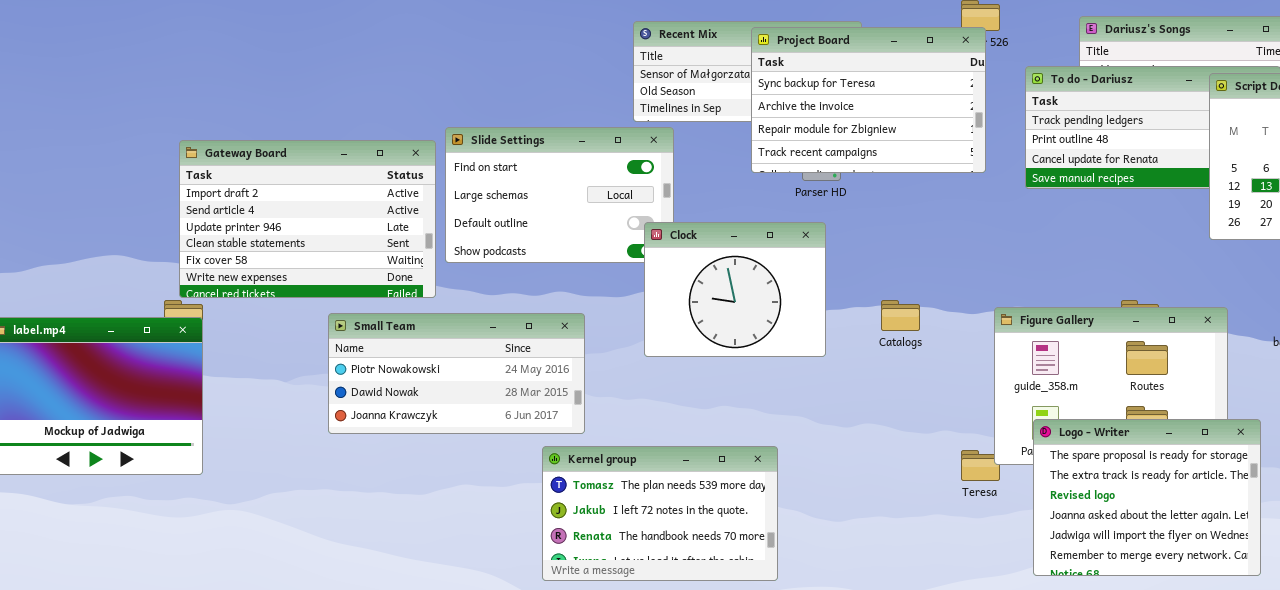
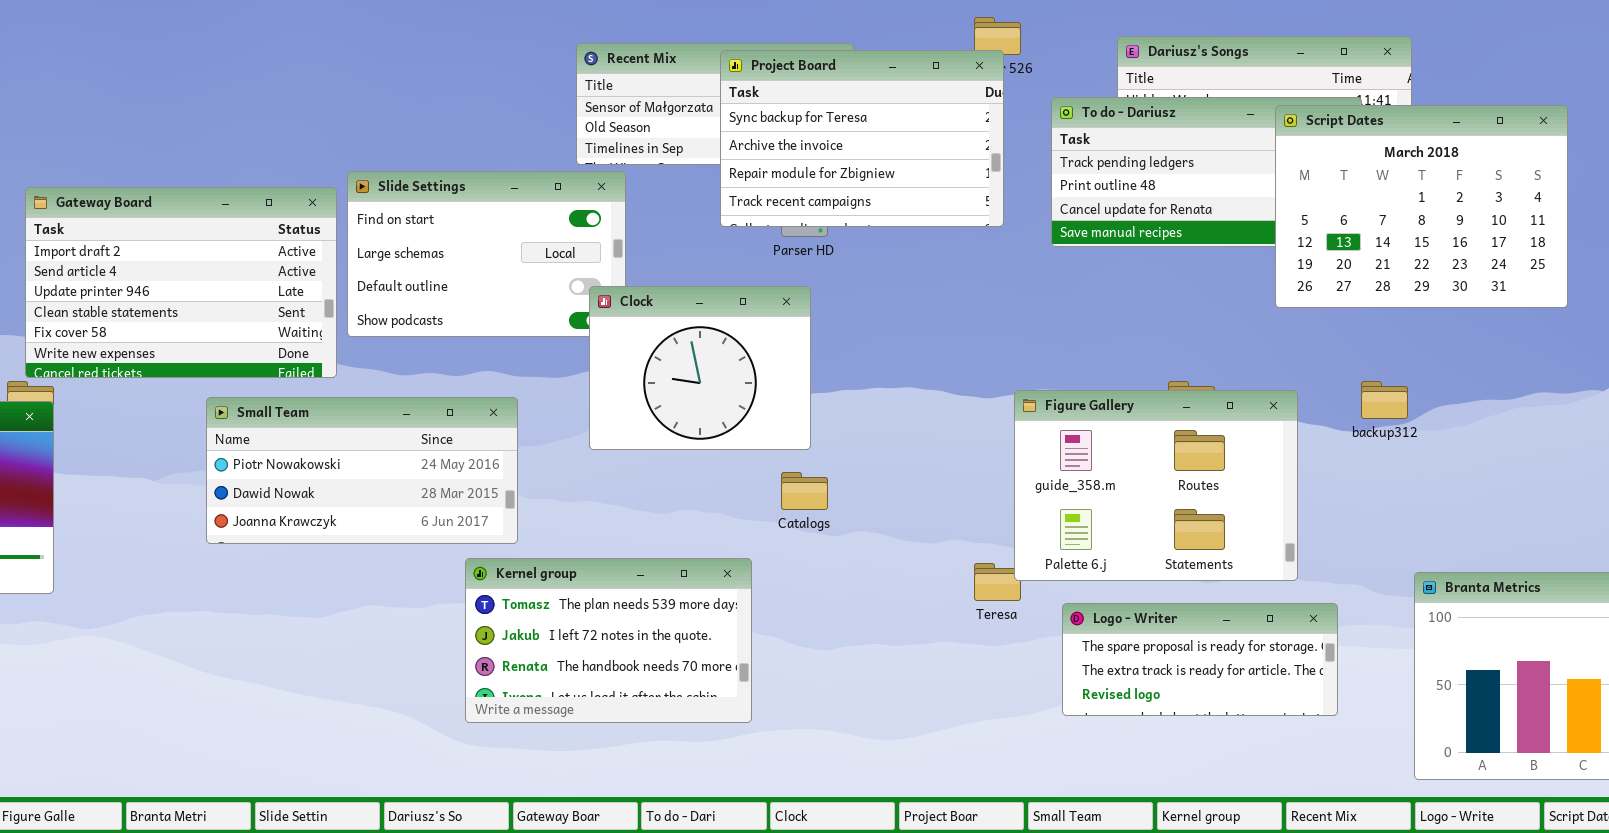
Catalogs: [881,300,920,331] -> [781,472,828,510], moved
Logo - Writer: [1033,419,1261,576] -> [1062,603,1338,716], resized

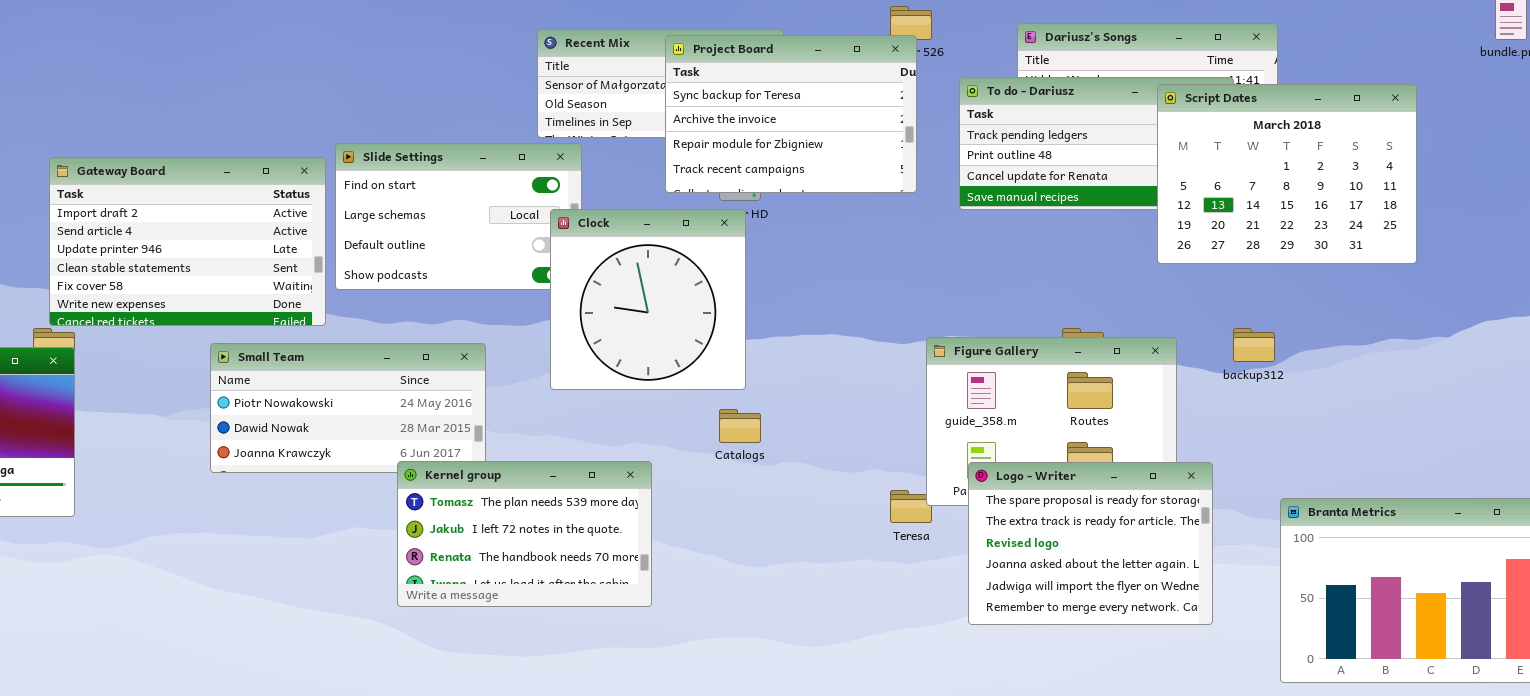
Clock: [589,286,811,450] -> [550,209,746,390], resized
Kernel group: [465,558,752,723] -> [397,461,652,607], moved
Logo - Writer: [1062,603,1338,716] -> [968,462,1213,625], resized

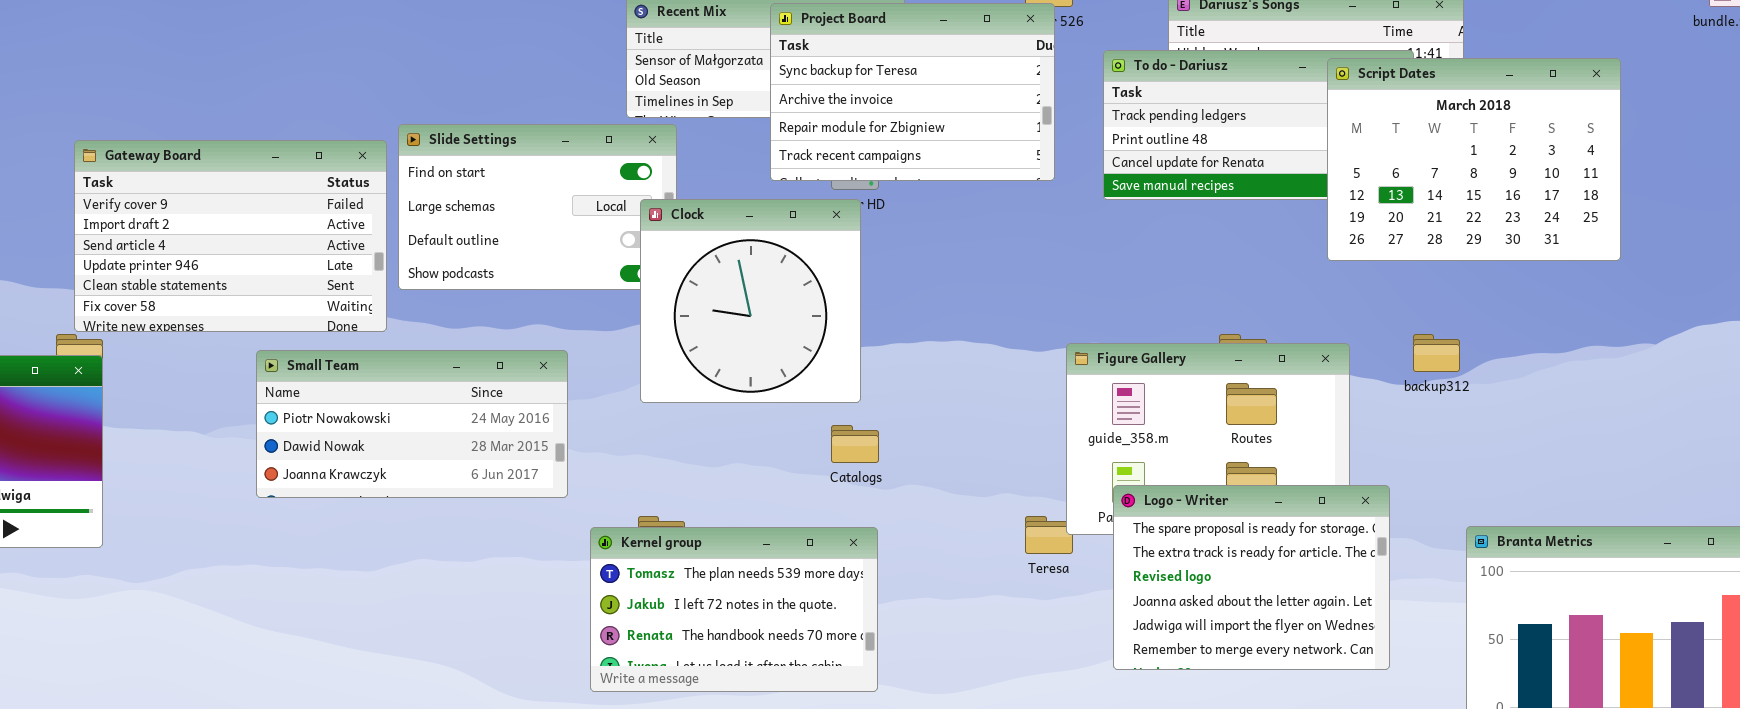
Gateway Board: [49,157,326,326] -> [74,140,387,332], scrolled up 1 row
Kernel group: [397,461,652,607] -> [590,527,878,692], moved

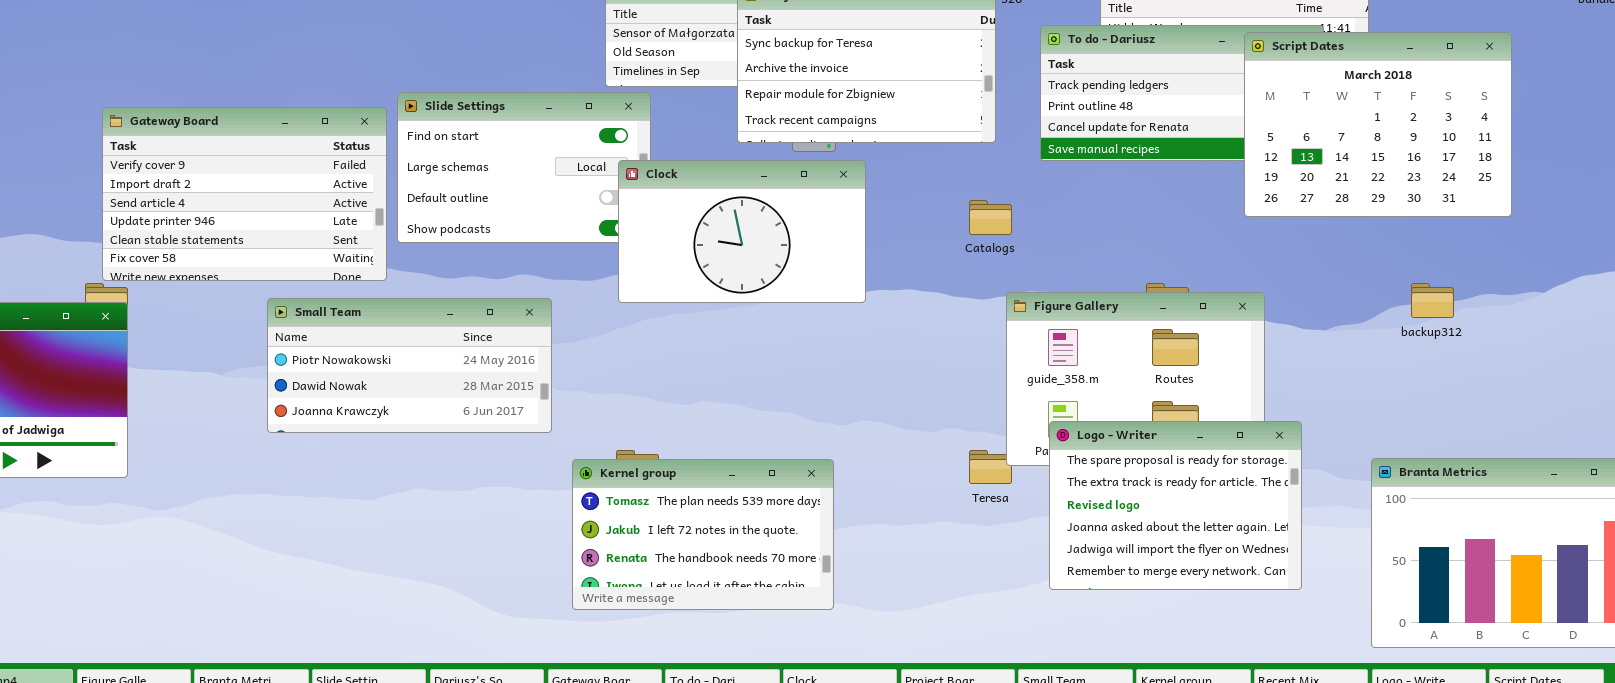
Clock: [640,199,861,403] -> [618,160,866,303], resized
backup312: [1413,334,1460,372] -> [1411,283,1454,318], moved
Catalogs: [831,425,879,463] -> [969,200,1012,235], moved

